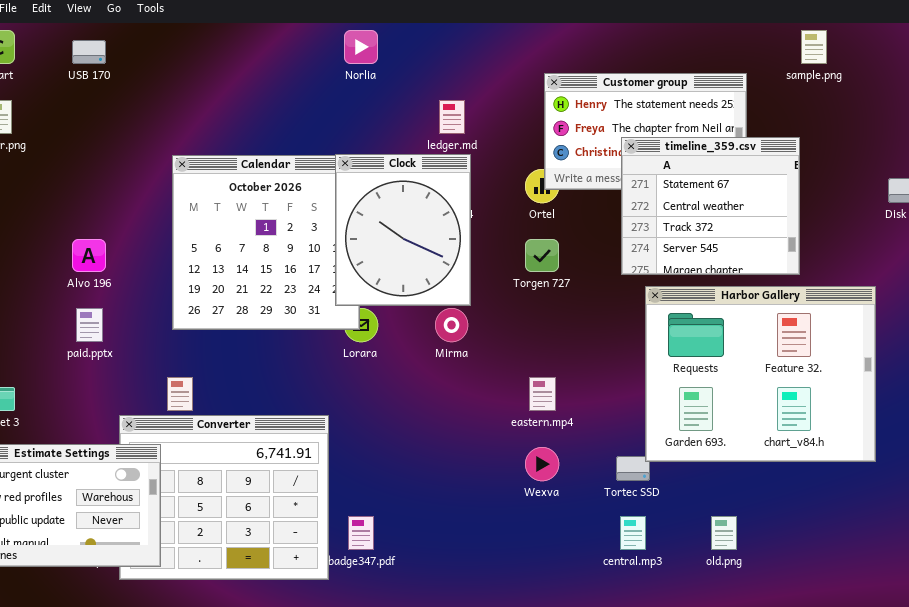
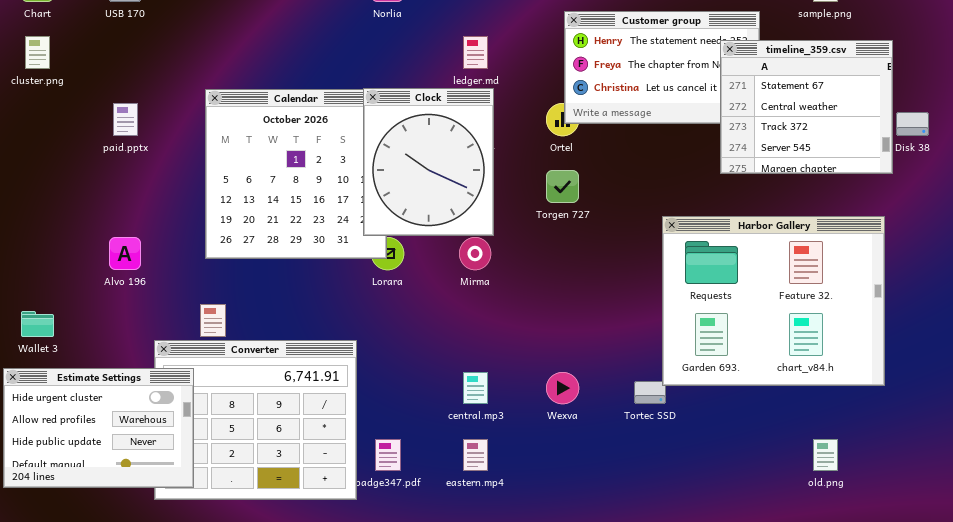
timeline_359.csv: [621,137,800,275] -> [720,40,893,174], moved
Alvo 196: [72,239,106,272] -> [109,237,141,270], moved
paid.pptx: [76,308,103,342] -> [113,103,138,136], moved
eastern.mp4: [529,377,556,411] -> [463,439,488,471], moved
central.mp3: [620,516,646,550] -> [463,372,488,404], moved
old.png: [711,516,737,550] -> [813,439,838,471], moved

